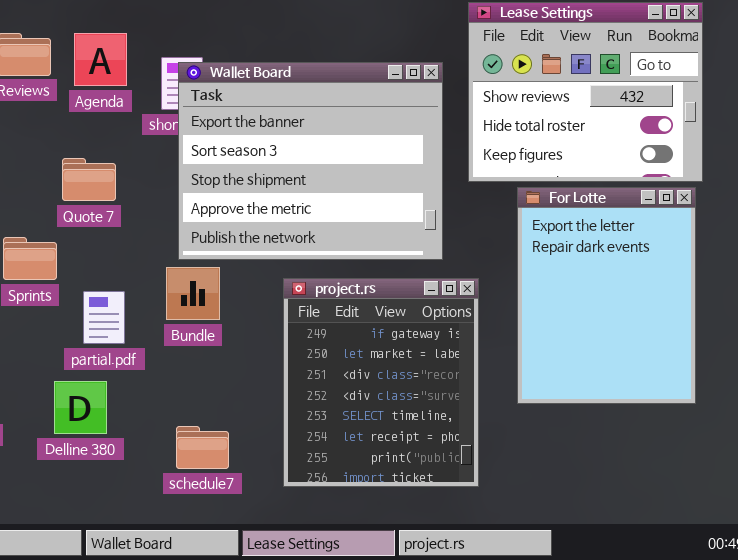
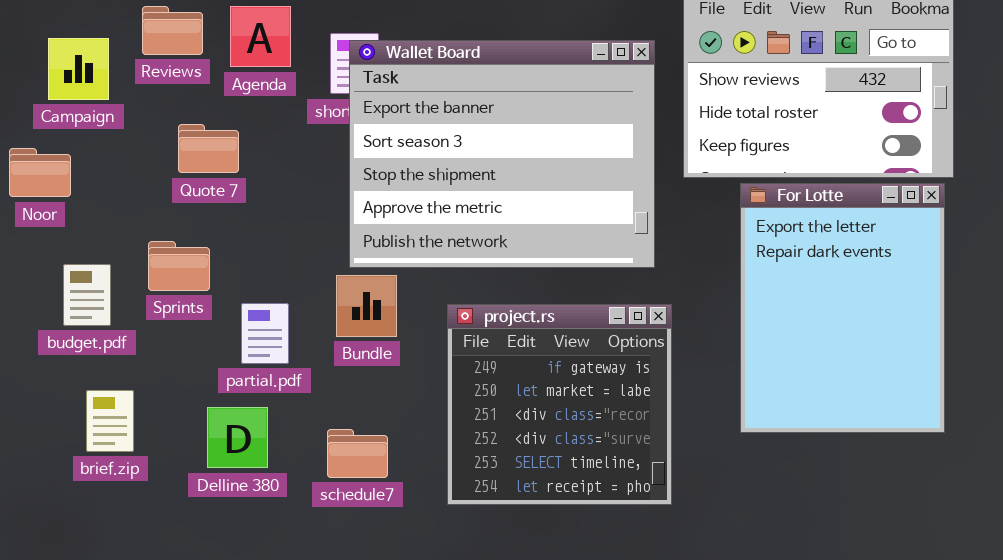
Quote 7: [62,158,116,201] -> [178,124,239,173], moved
project.rs: [283,278,479,487] -> [447,304,672,505], moved, resized
schedule7: [176,426,229,469] -> [327,429,388,478], moved

